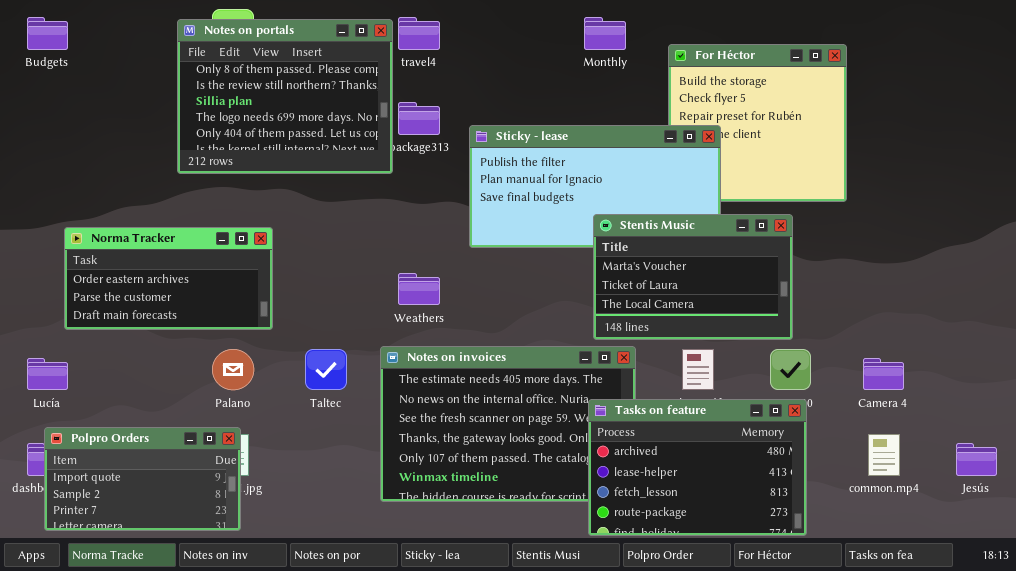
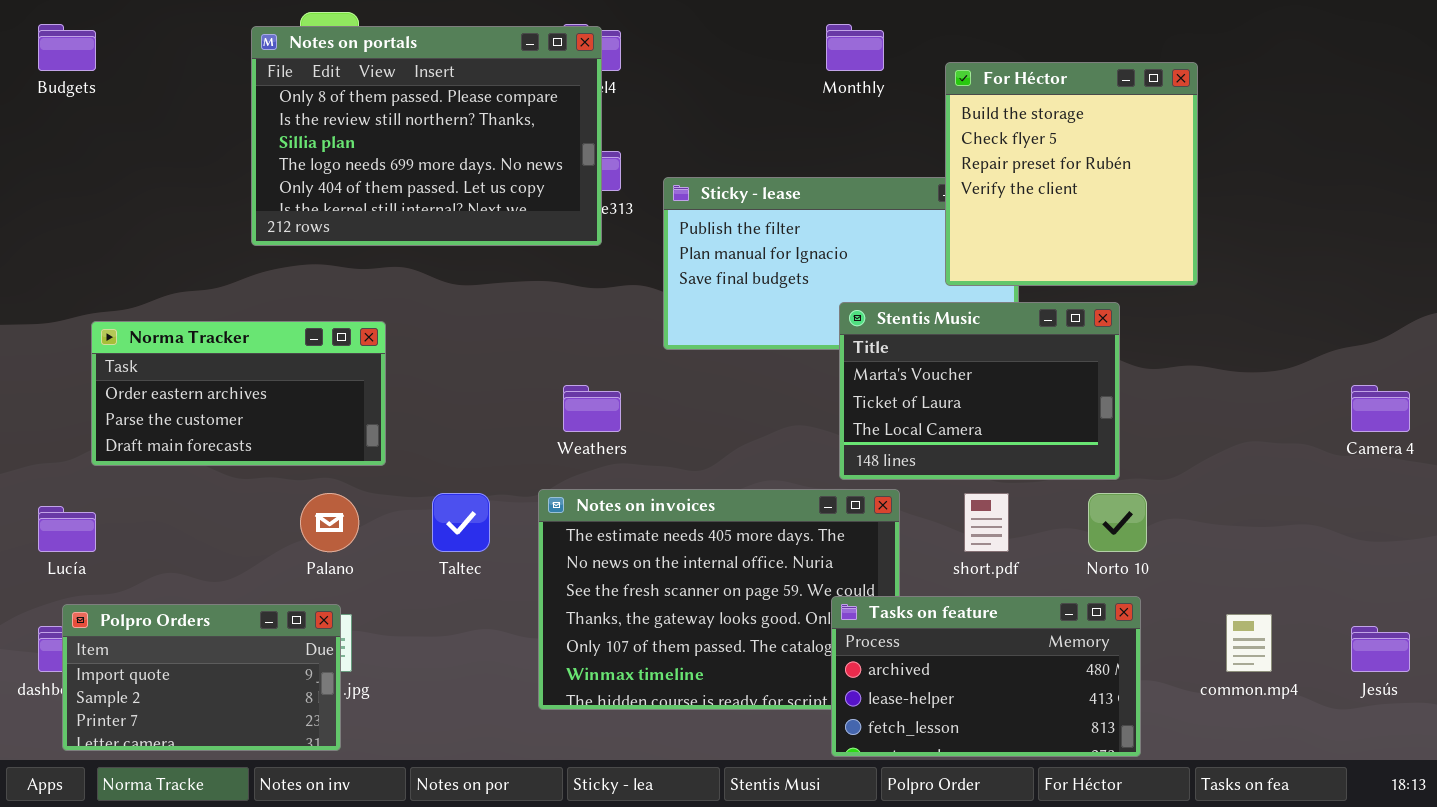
Notes on portals: [177,19,393,174] -> [251,26,602,246], resized
For Héctor: [668,44,847,202] -> [945,62,1198,286], raised
Camera 4: [863,358,904,390] -> [1351,385,1410,432], moved
Tasks on feature: [588,399,807,536] -> [831,596,1141,757], resized

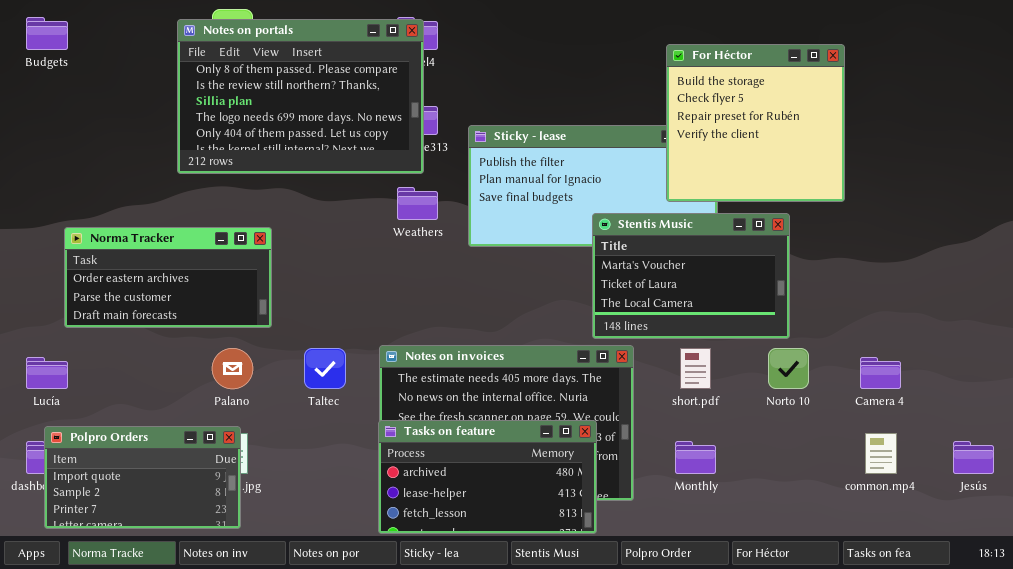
Monthly: [826,24,884,71] -> [675,441,716,474], moved
Weathers: [563,385,621,432] -> [397,187,438,220], moved
Camera 4: [1351,385,1410,432] -> [860,357,901,389], moved
Tasks on feature: [831,596,1141,757] -> [378,420,597,534], moved

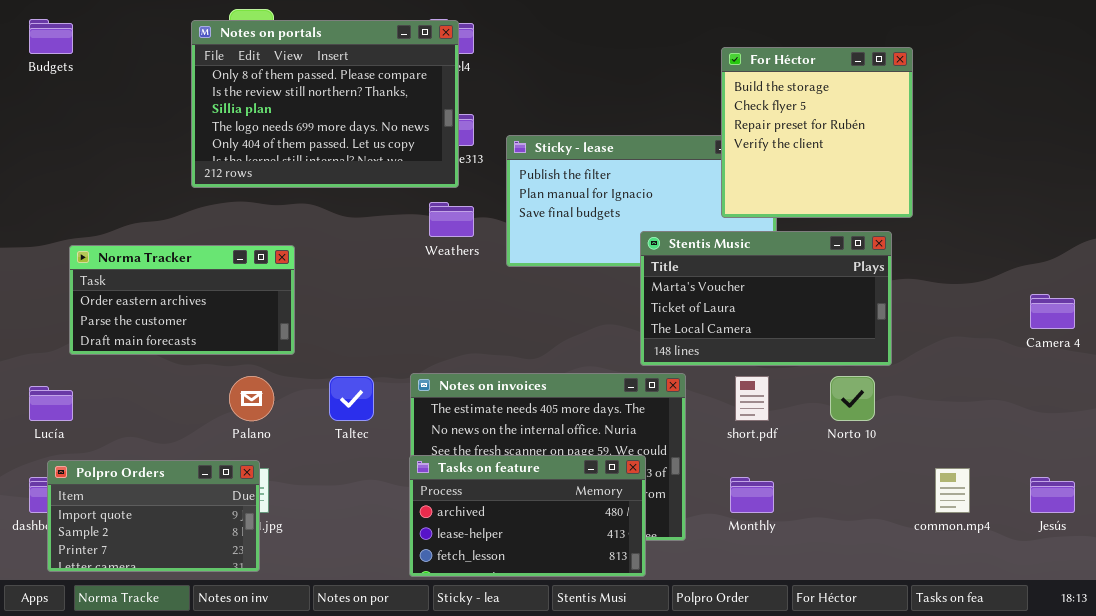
Stentis Music: [592,213,790,339] -> [640,231,892,366], resized
Camera 4: [860,357,901,389] -> [1030,294,1075,329], moved

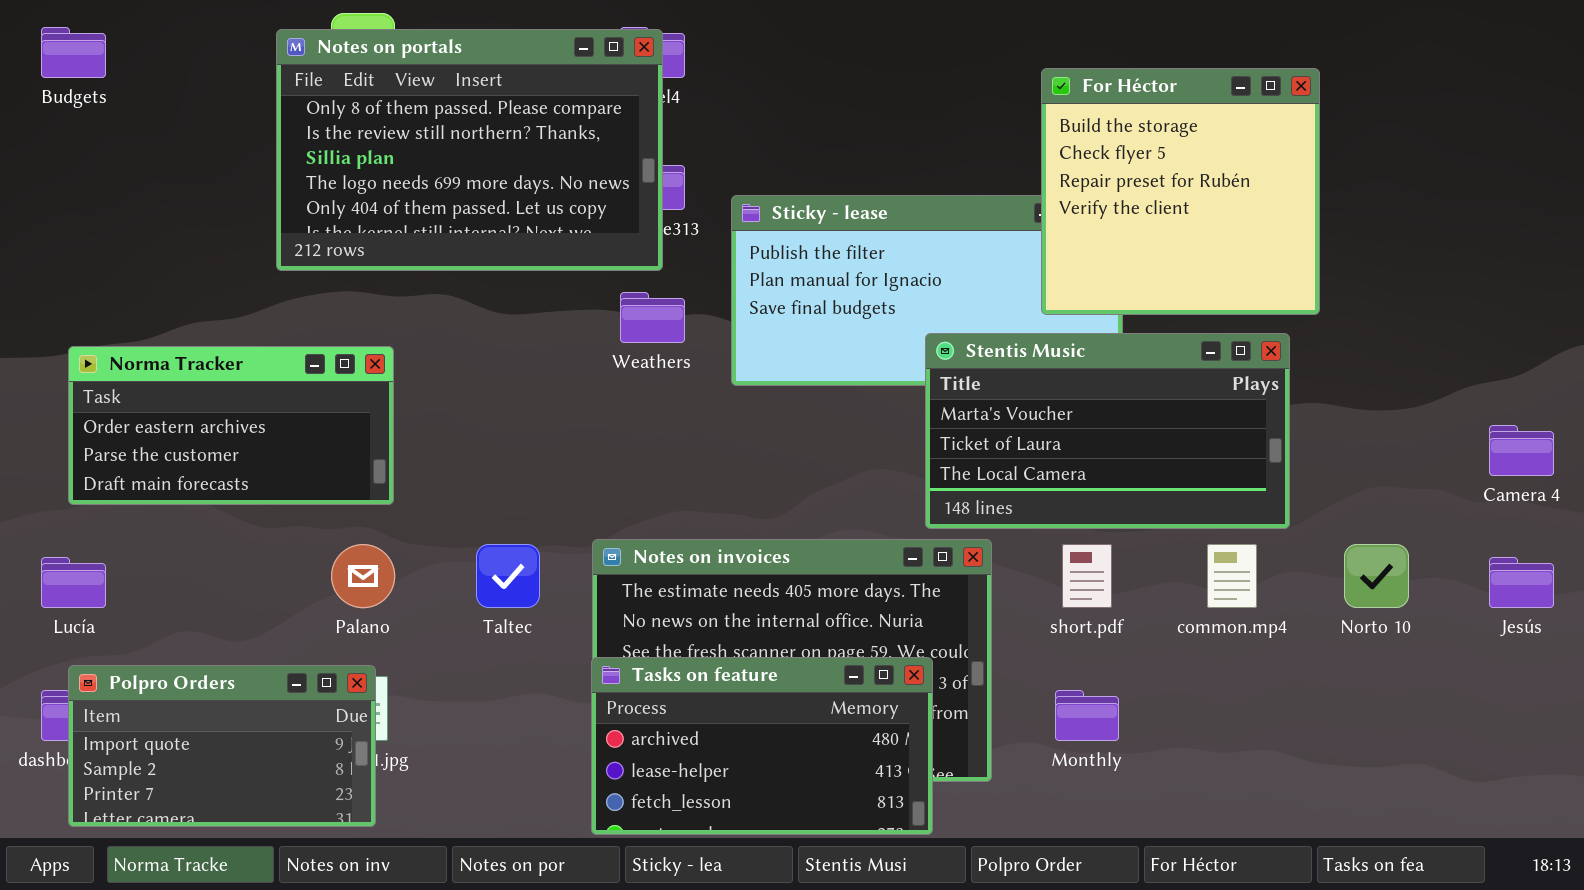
Norma Tracker: [69,245,295,355] -> [68,346,394,505], moved
Norto 10: [830,376,875,421] -> [1344,544,1409,608], moved
common.mp4: [935,468,970,513] -> [1207,544,1257,608], moved
Jesús: [1030,477,1075,513] -> [1489,557,1554,608], moved

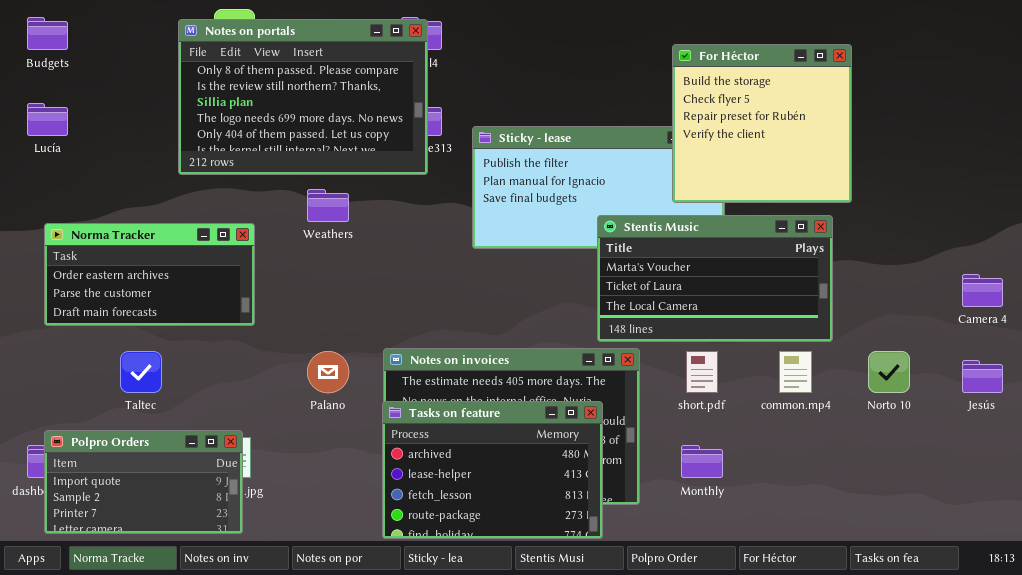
Weathers: [620,292,685,343] -> [307,189,349,222], moved
Palano: [331,544,395,608] -> [307,351,349,393], moved
Taltec: [476,544,540,608] -> [120,351,162,393], moved
Lucía: [41,557,106,608] -> [27,103,68,136], moved
Tasks on feature: [591,657,933,835] -> [382,401,603,539], resized

